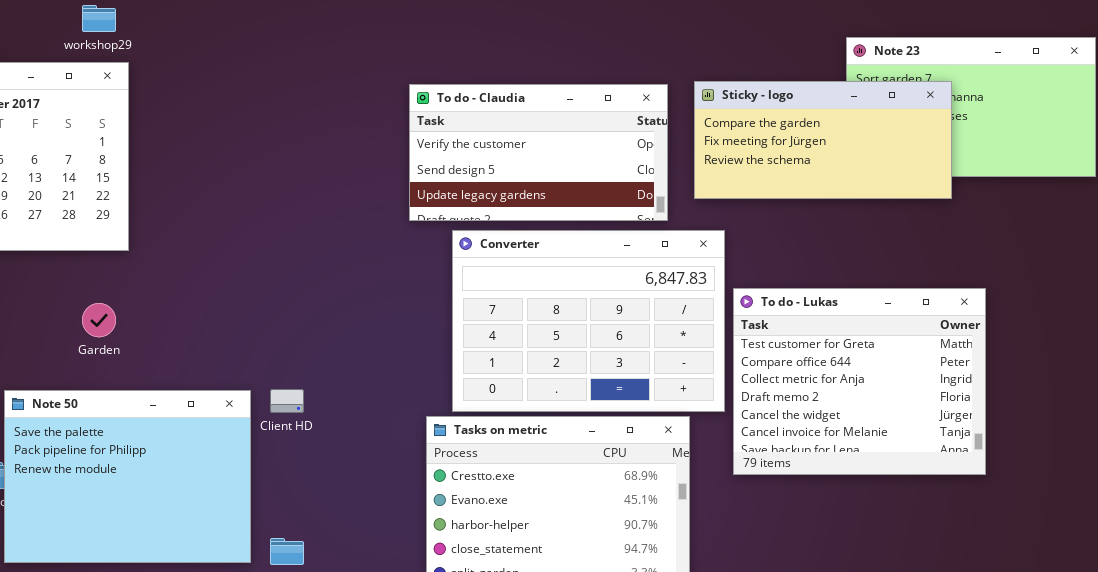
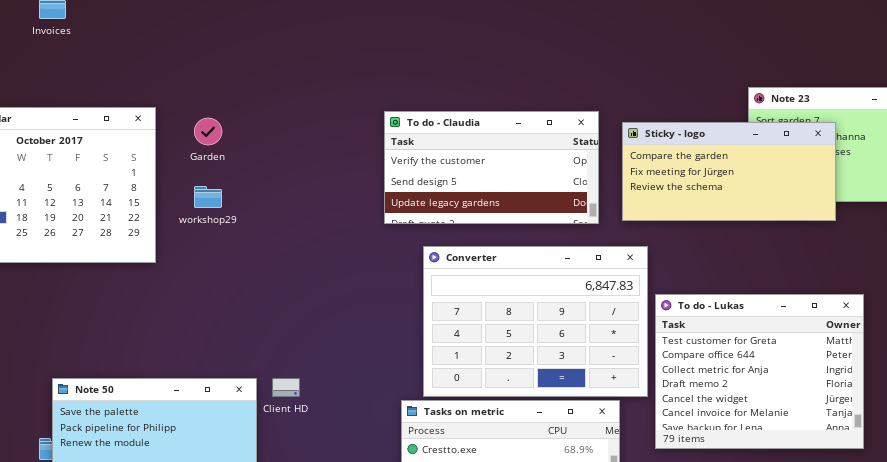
workshop29: [82,5,116,32] -> [194,186,222,208], moved
To do - Claudia: [409,84,668,221] -> [384,111,599,224], moved
Garden: [82,303,116,337] -> [194,118,222,145], moved

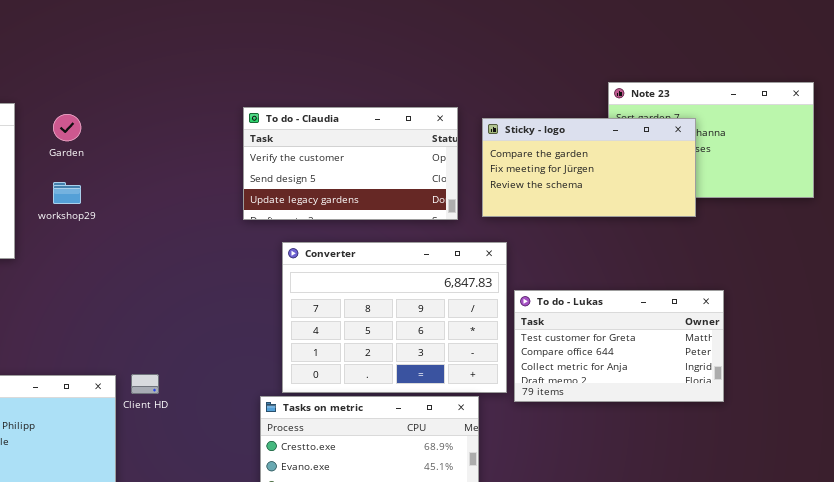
To do - Lukas: [655,294,864,449] -> [514,290,724,402], resized

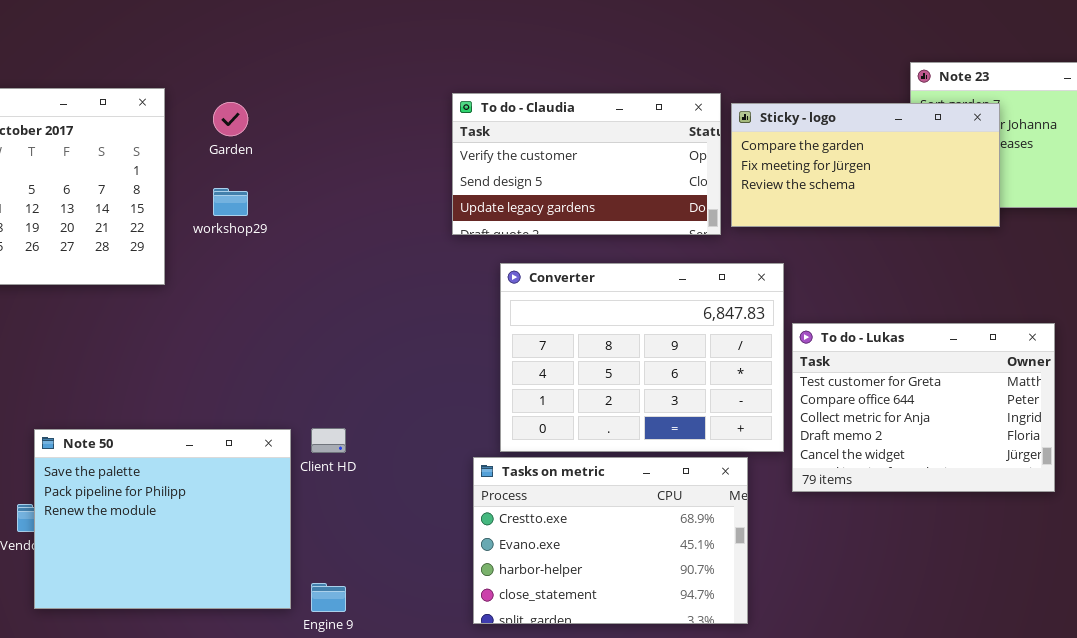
Sticky - logo: [482,118,696,217] -> [731,103,1000,227], moved
To do - Lukas: [514,290,724,402] -> [792,323,1055,492], resized

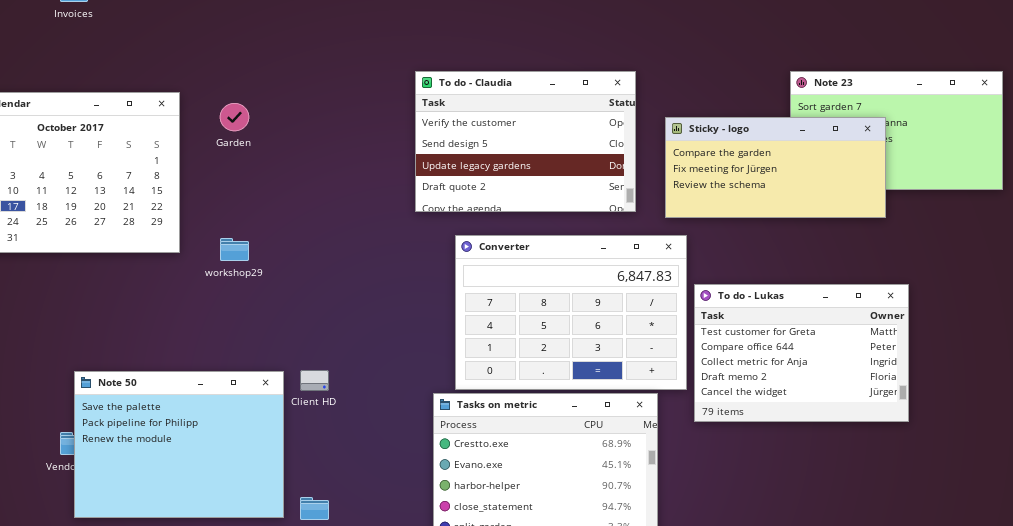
To do - Claudia: [452,93,721,235] -> [415,71,636,212], resized
Sticky - logo: [731,103,1000,227] -> [665,117,886,218], moved
workshop29: [213,188,248,216] -> [220,238,249,261], moved

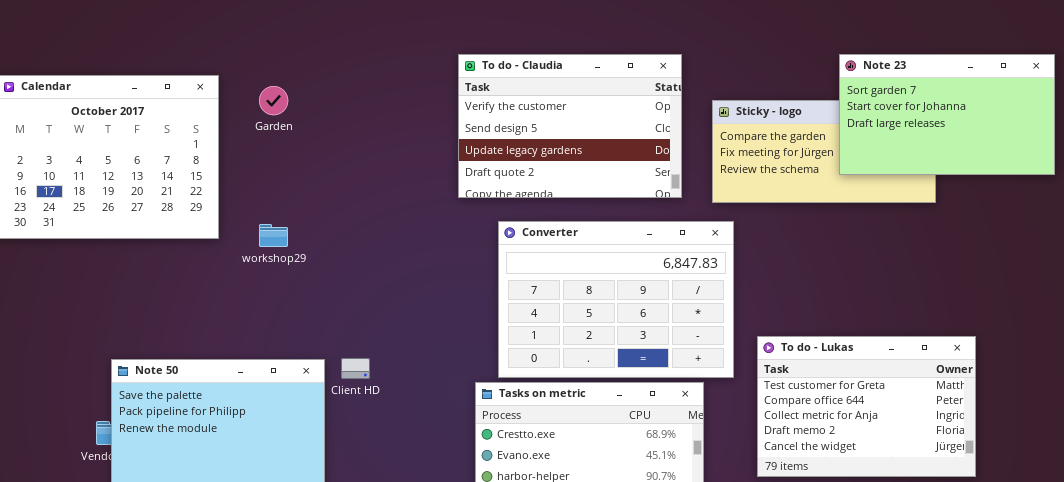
Note 23: [790,71,1003,190] -> [839,54,1055,175], raised
To do - Lukas: [694,284,909,422] -> [757,336,976,477], moved

